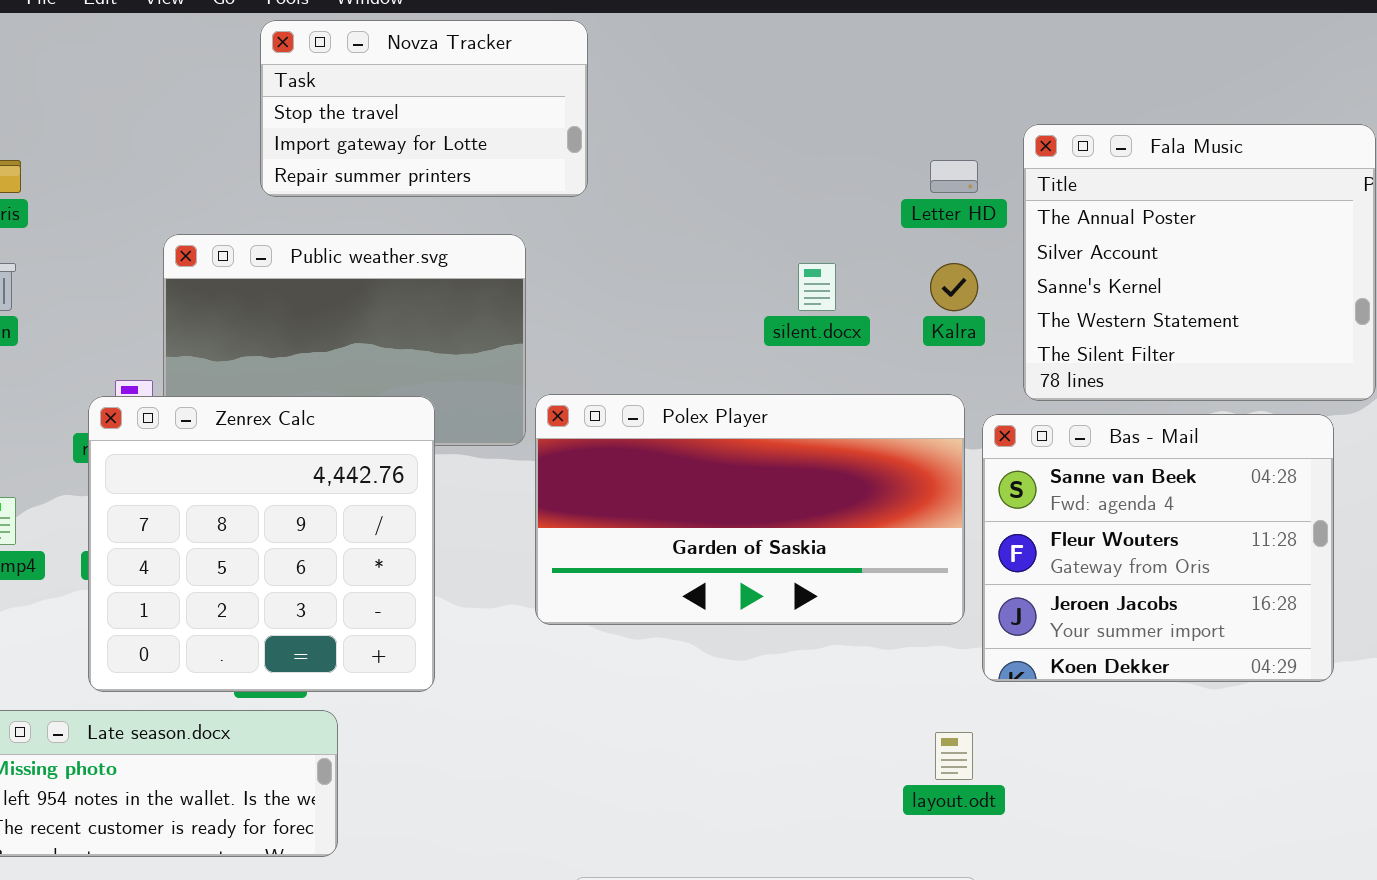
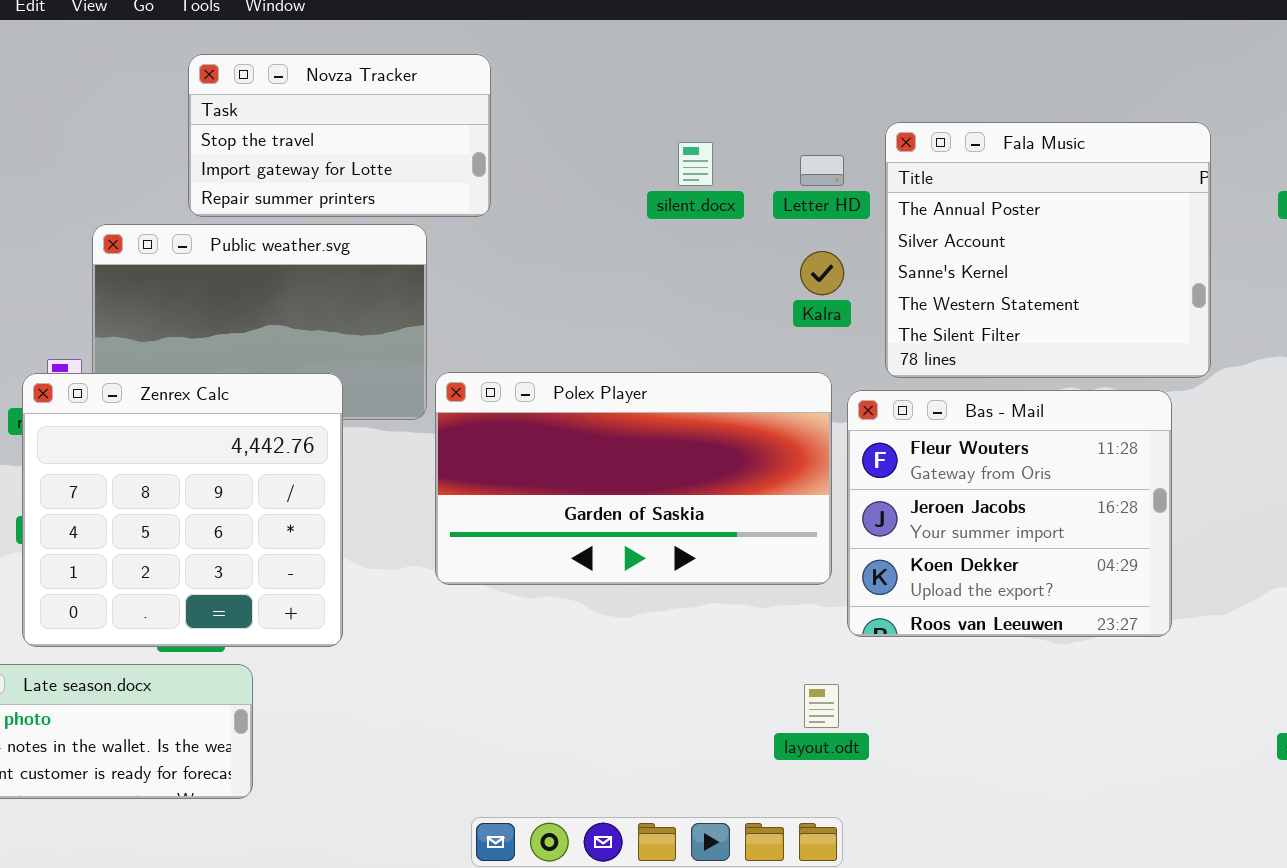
Novza Tracker: [260,20,588,197] -> [188,54,491,217], moved
silent.docx: [798,263,836,311] -> [678,142,713,186], moved
Bas - Mail: [982,414,1334,682] -> [847,390,1172,637], scrolled down 1 row

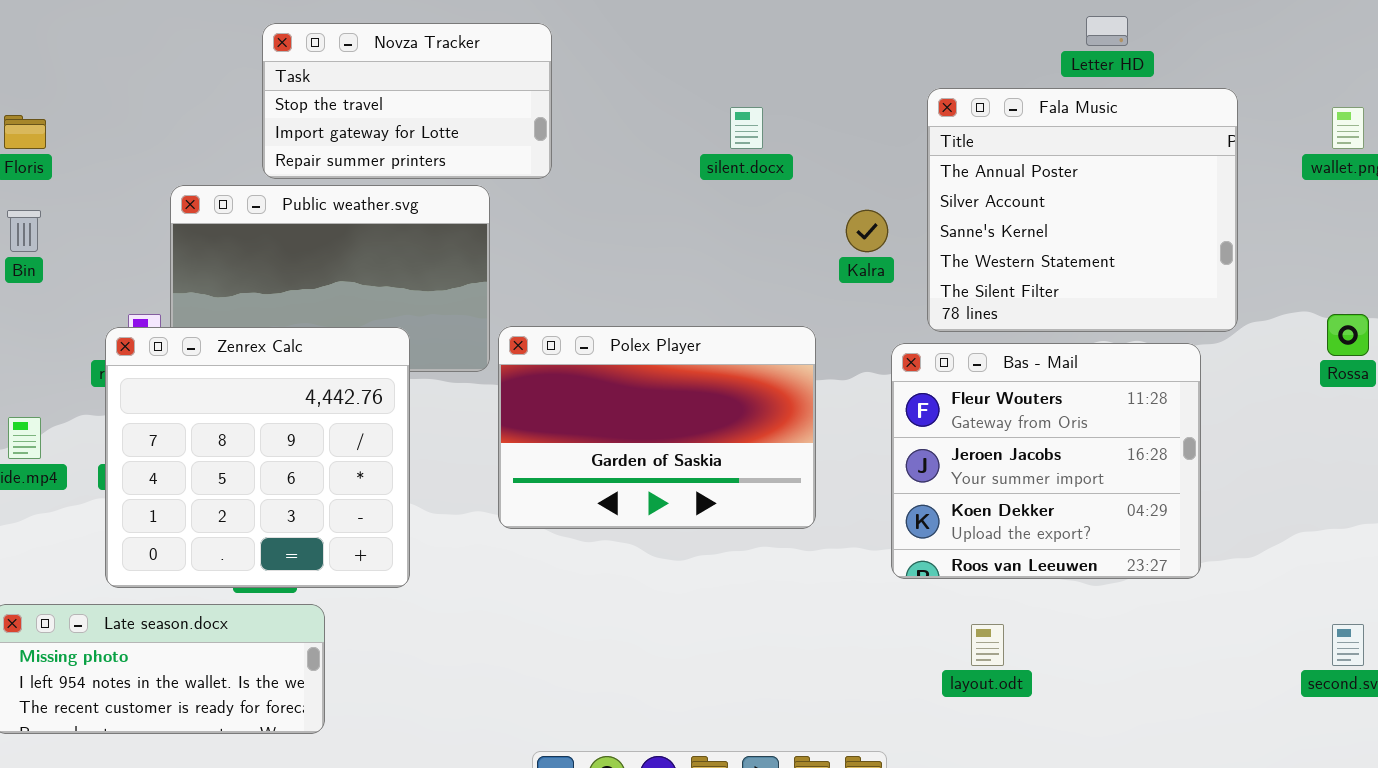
Letter HD: [800,155,844,186] -> [1086,16,1128,46], moved
Polex Player: [435,372,832,585] -> [498,326,816,529], resized
layout.odt: [804,684,839,728] -> [971,624,1004,666], moved

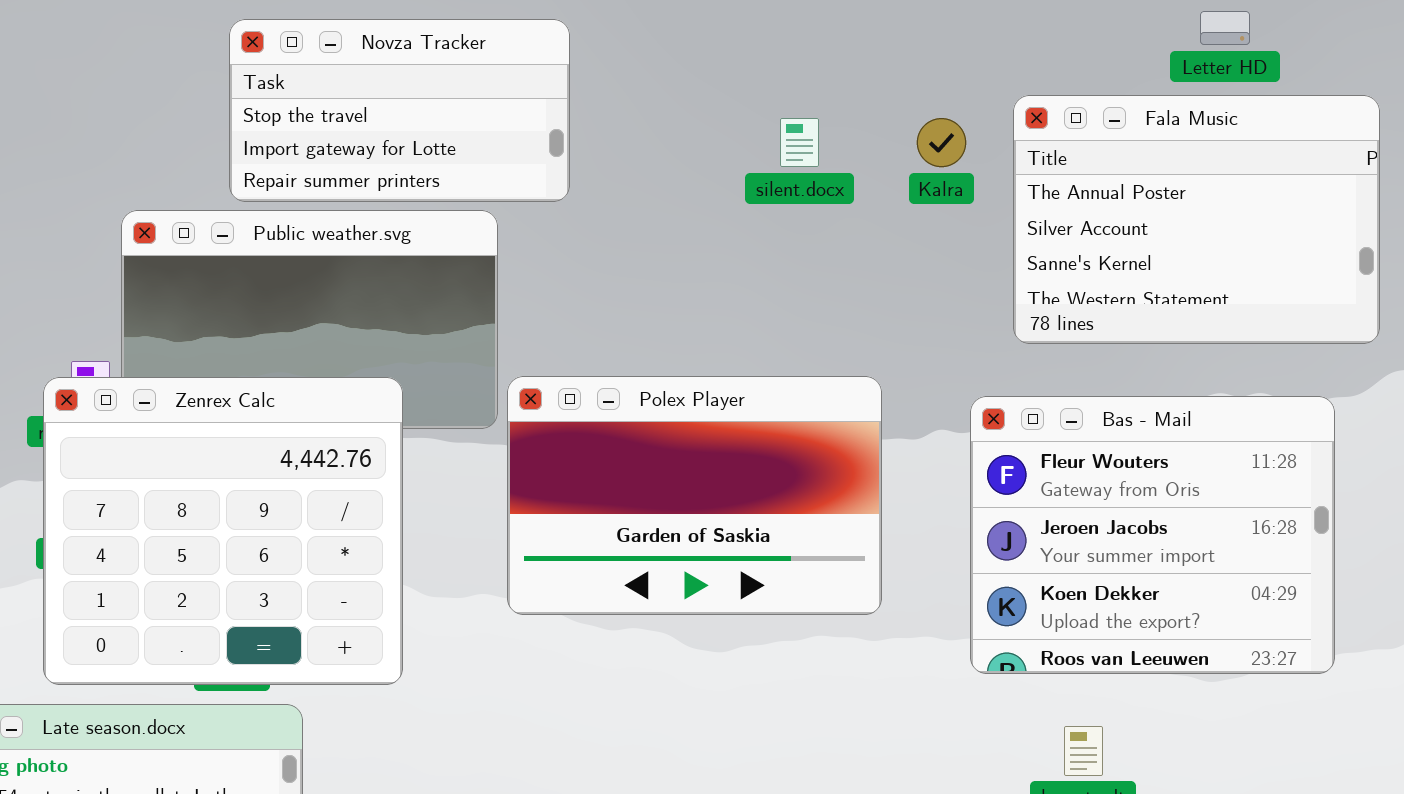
Fala Music: [927,88,1238,332] -> [1013,95,1380,344], resized
Kalra: [846,210,888,252] -> [917,118,966,167], moved

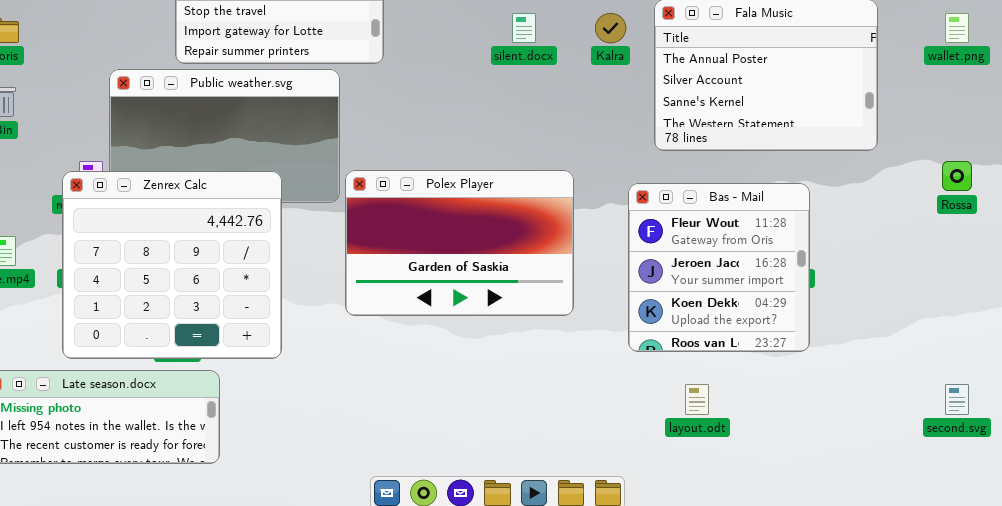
Bas - Mail: [970,396,1335,674] -> [628,183,810,352], resized

